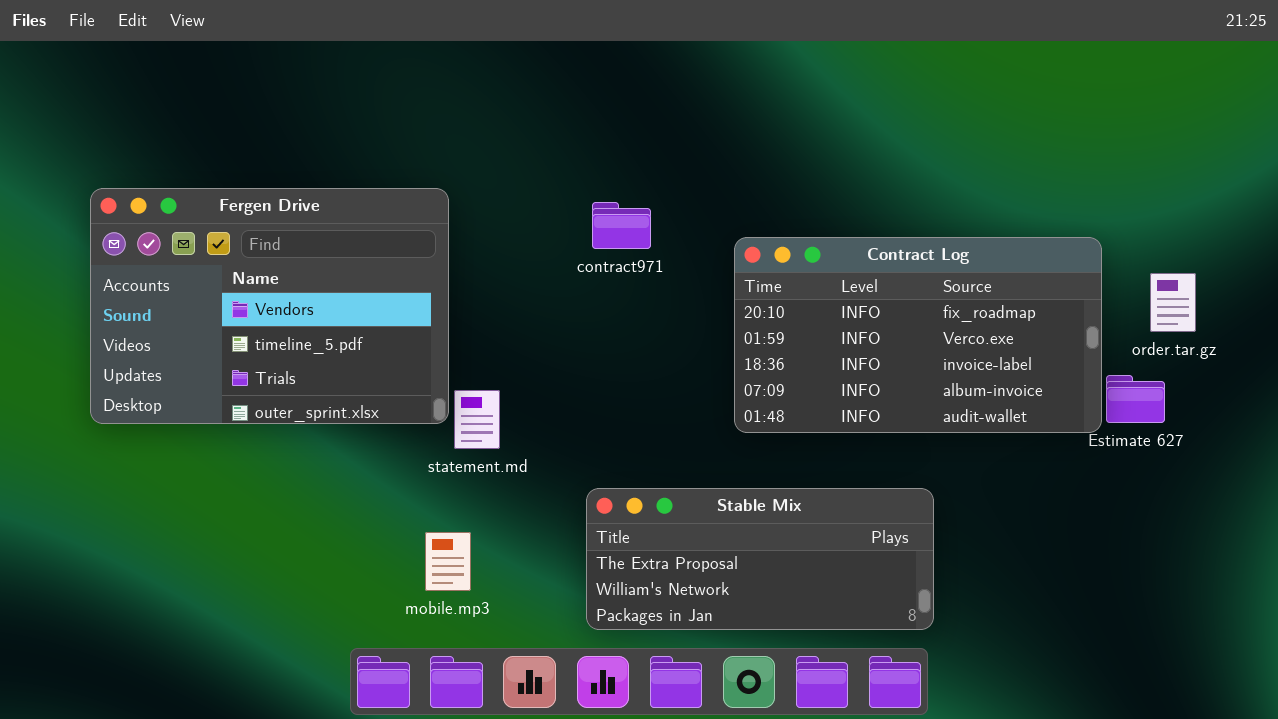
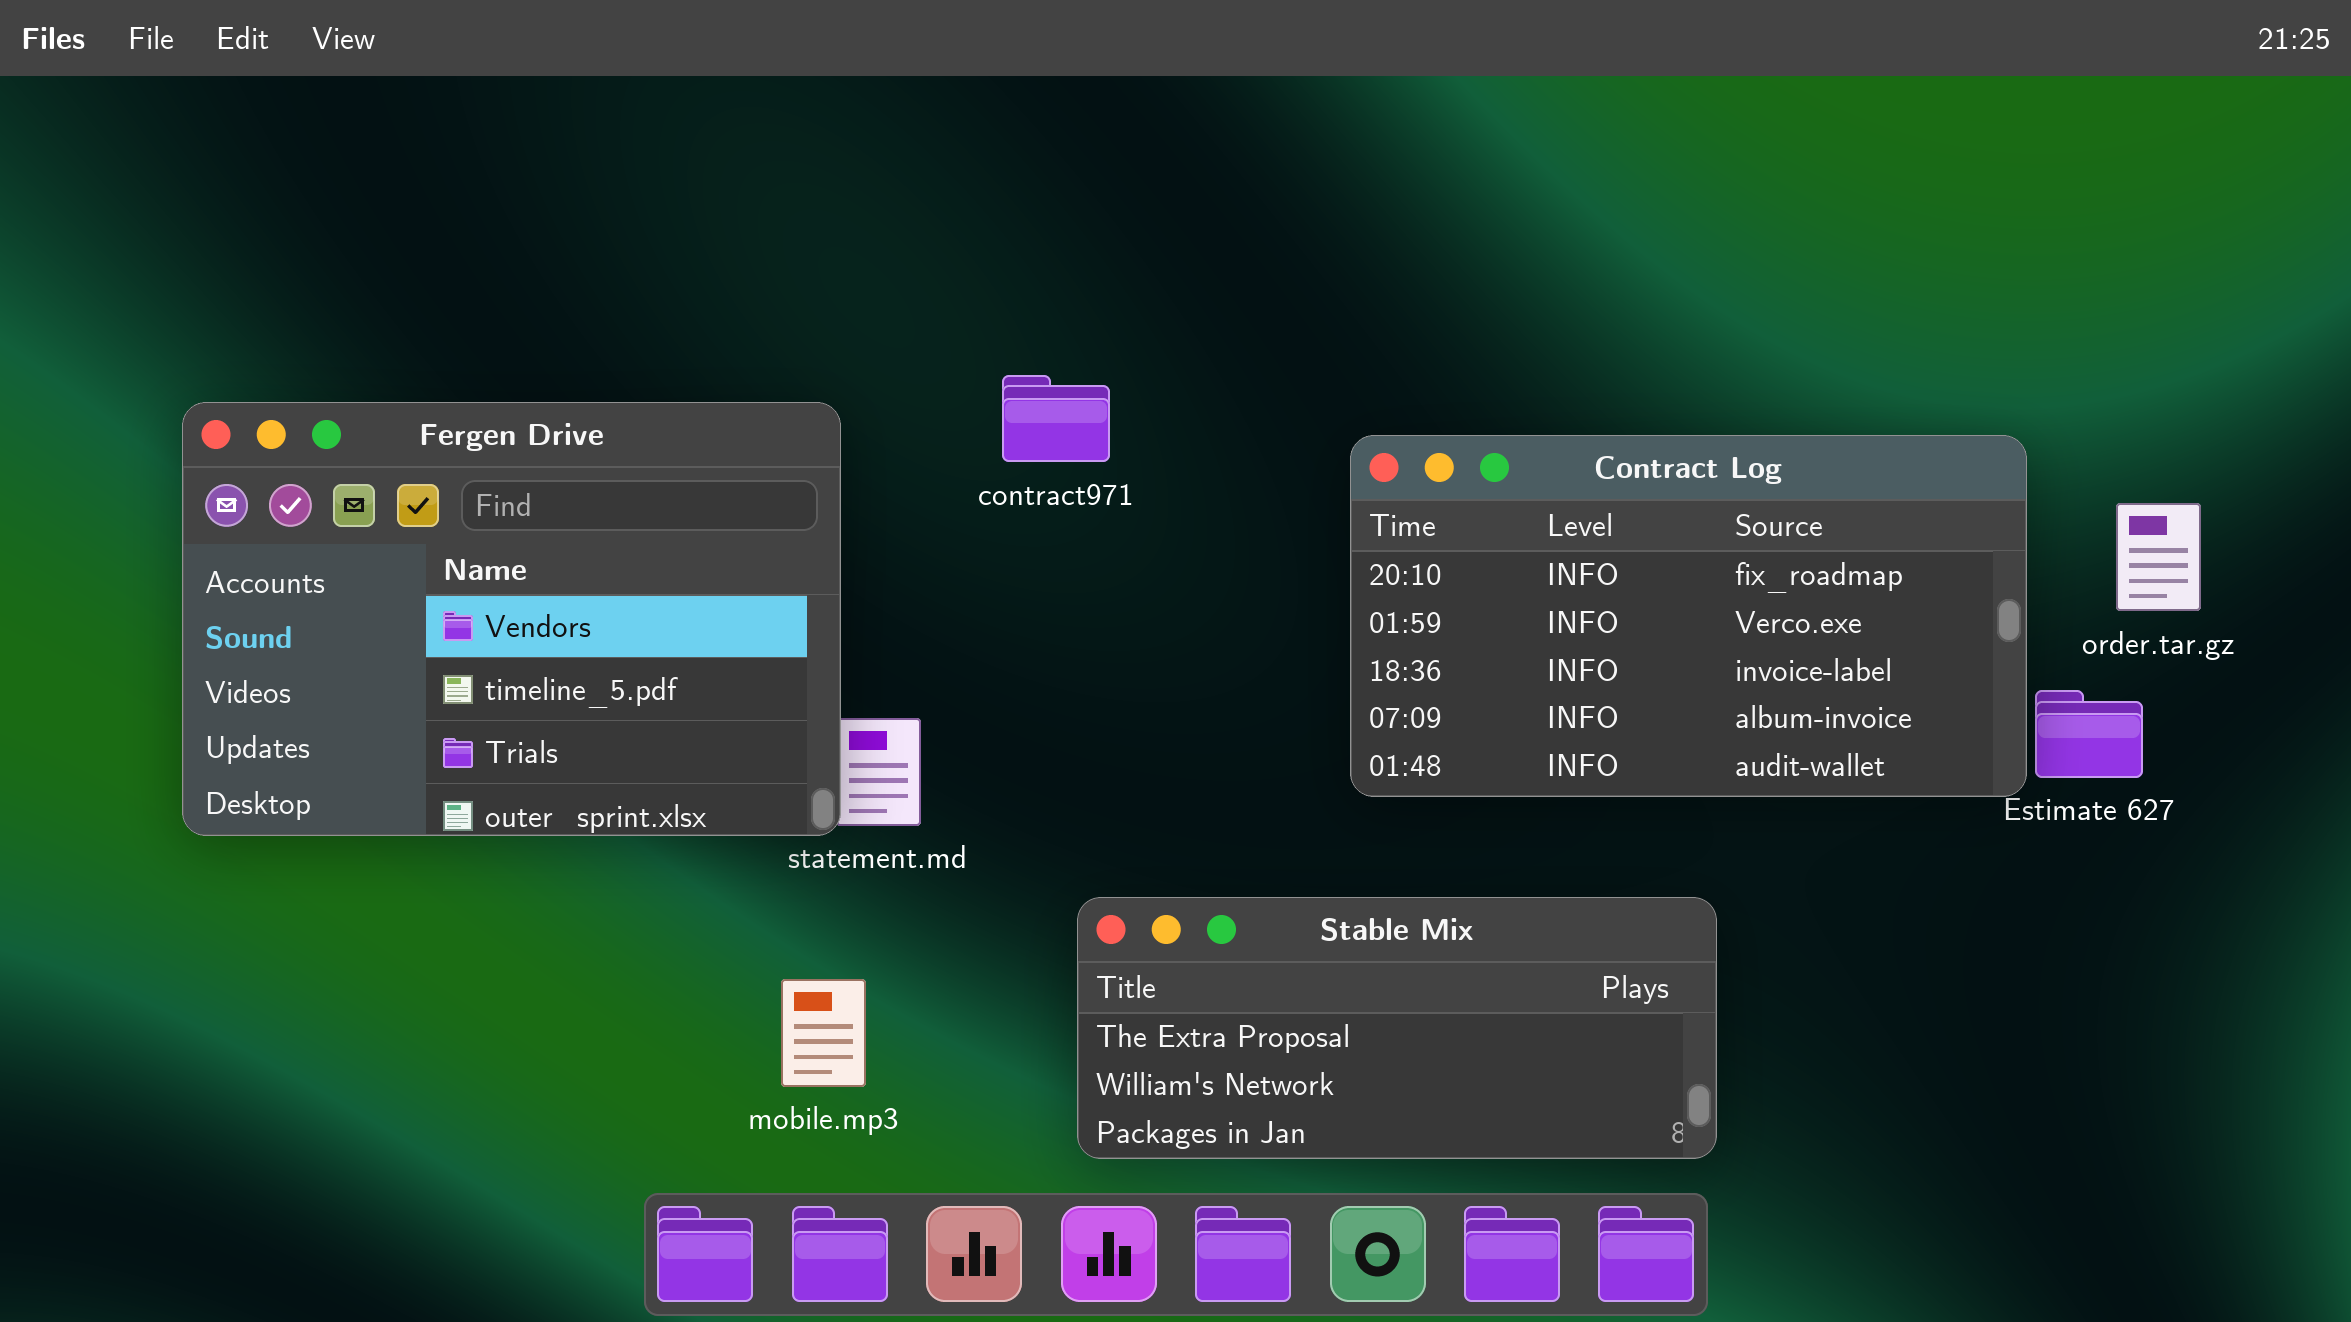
Fergen Drive: [90,188,449,424] -> [182,402,841,836], moved
contract971: [592,202,651,249] -> [1002,375,1110,462], moved

